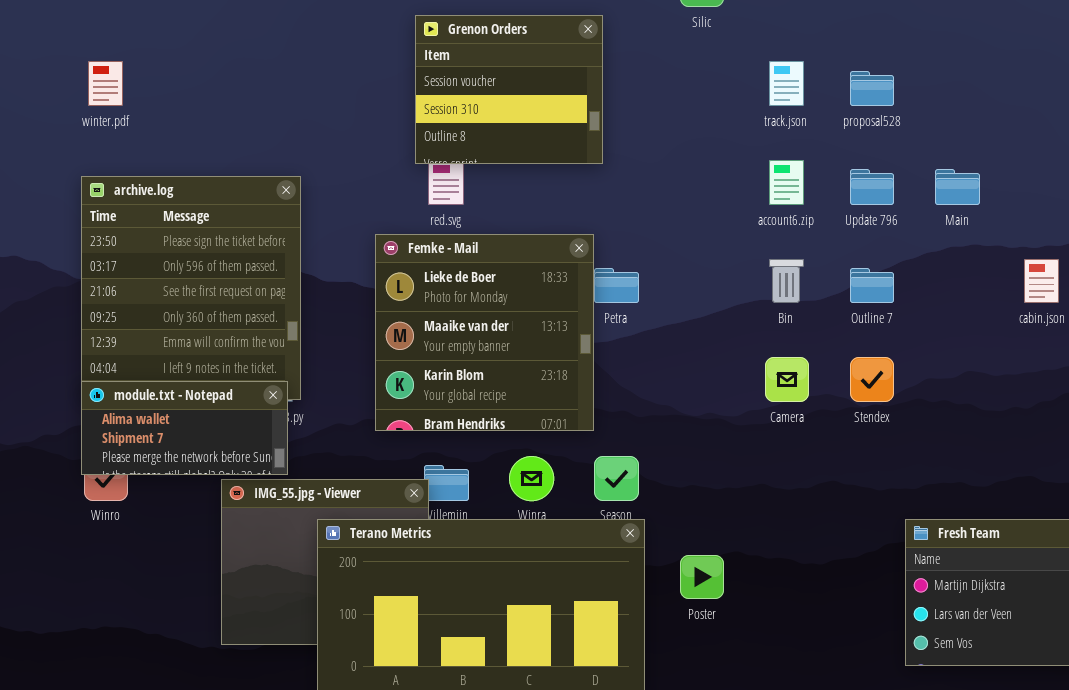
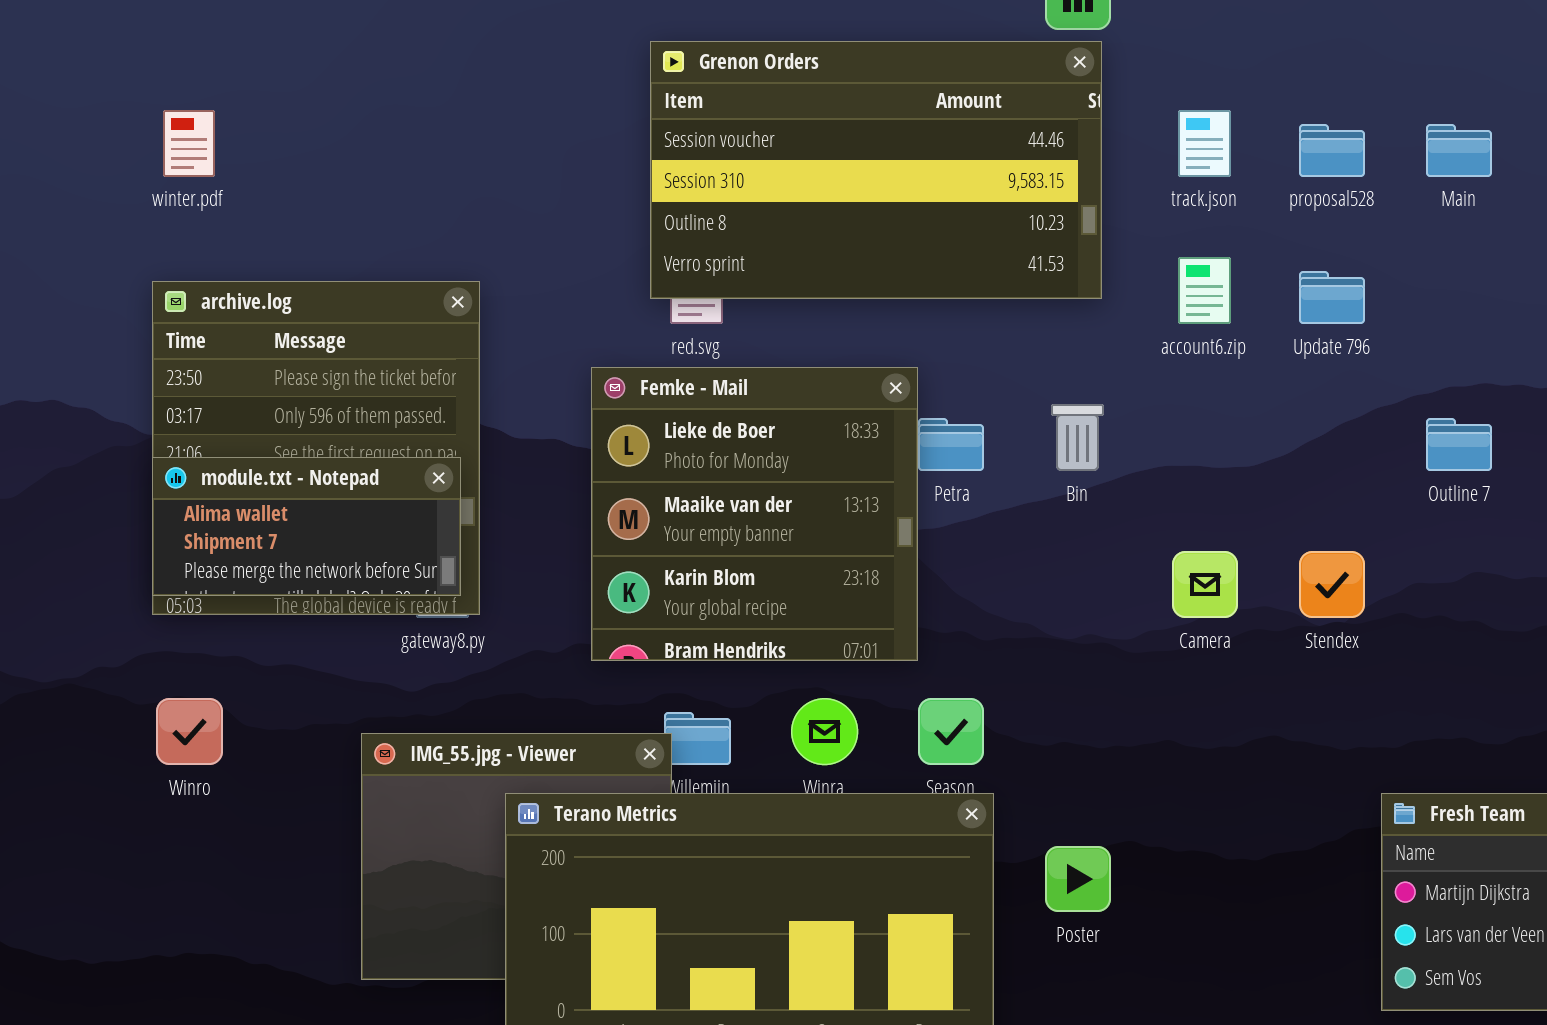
Grenon Orders: [415,15,603,164] -> [650,41,1102,299], resized
Main: [935,169,980,205] -> [1426,124,1492,177], moved
Bin: [769,259,804,303] -> [1051,404,1104,471], moved
Outline 7: [850,268,894,303] -> [1426,418,1492,471], moved
module.txt - Notepad: [81,381,288,475] -> [152,457,461,596], moved

